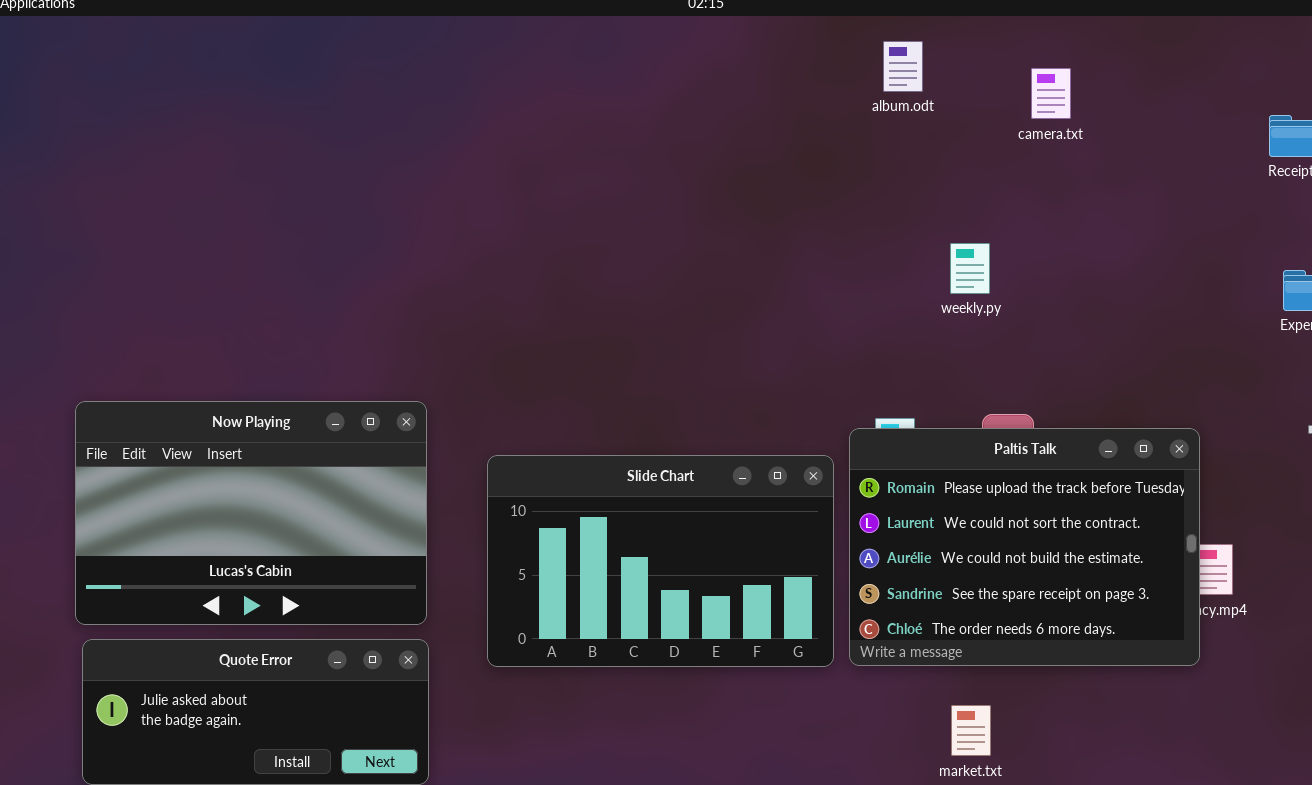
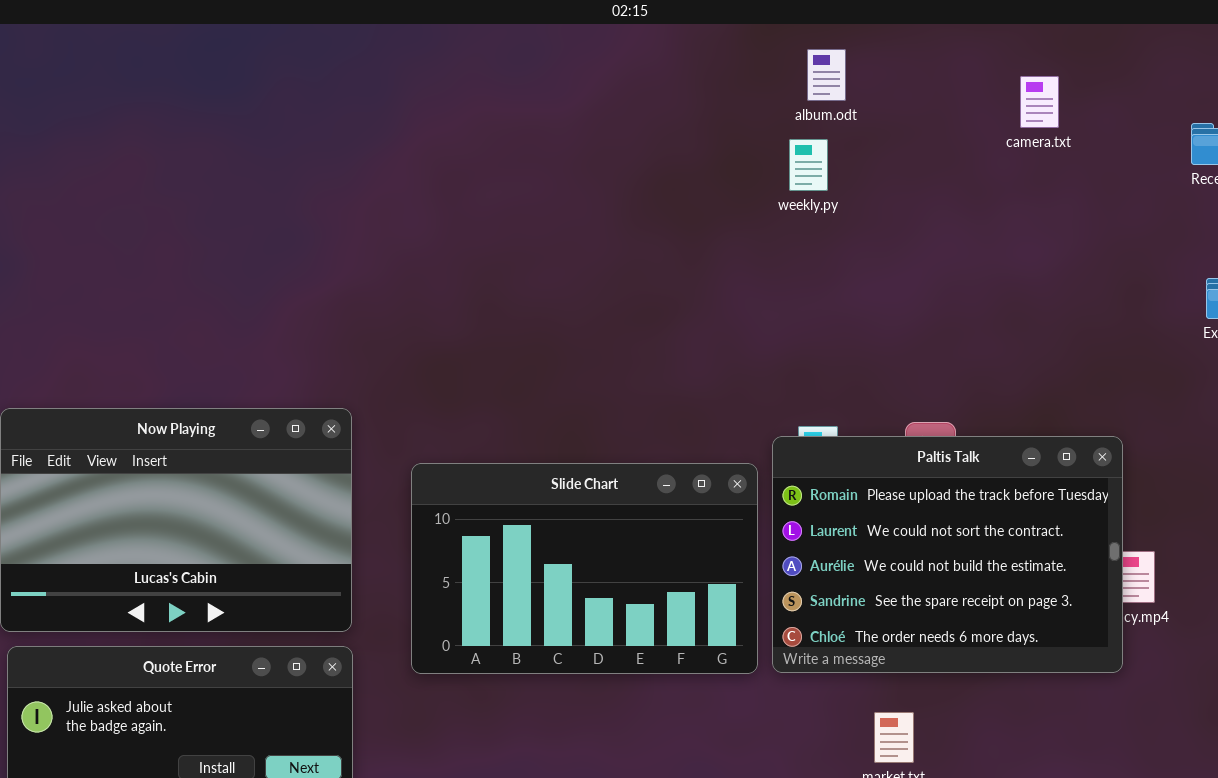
camera.txt: [1031,68,1071,119] -> [1020,76,1059,128], moved
weekly.py: [950,243,990,294] -> [789,139,828,191], moved

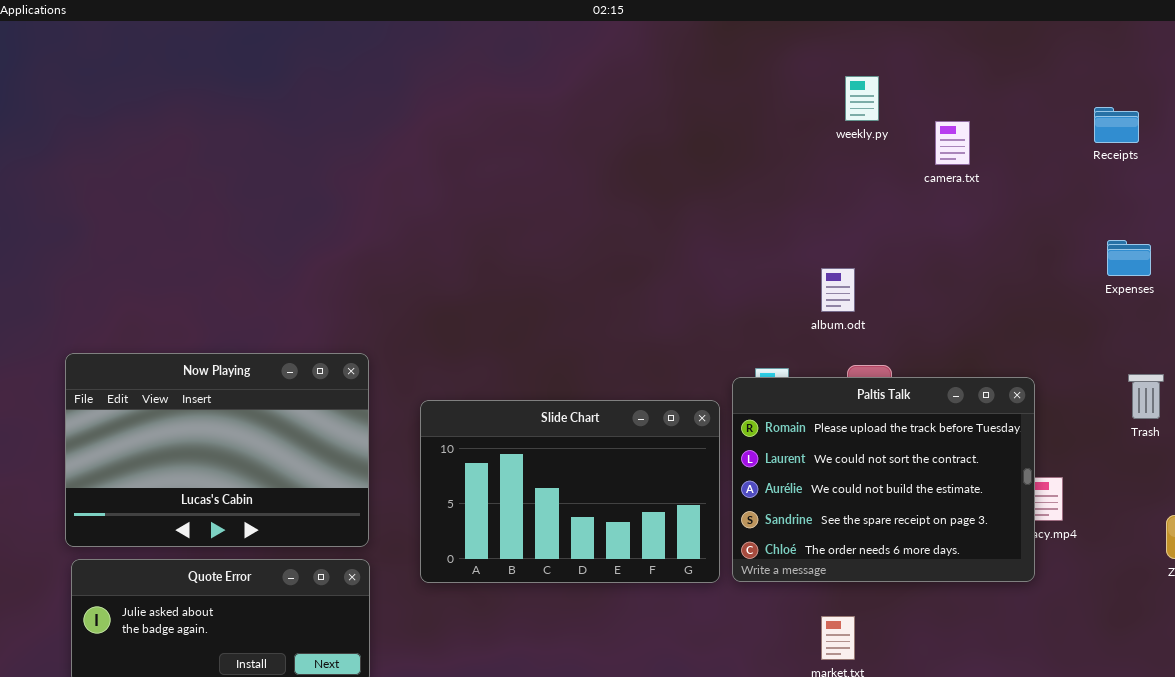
album.odt: [807,49,846,101] -> [821,268,855,312], moved
camera.txt: [1020,76,1059,128] -> [935,121,970,165], moved
weekly.py: [789,139,828,191] -> [845,76,879,121], moved

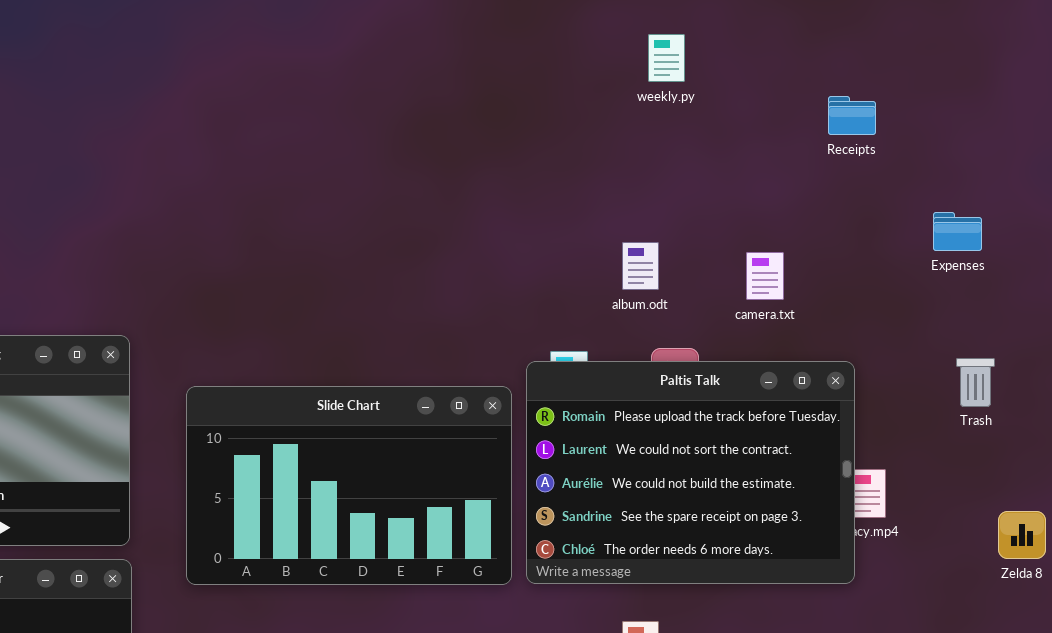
Receipts: [1094,107,1139,143] -> [828,96,876,135], moved
camera.txt: [935,121,970,165] -> [746,252,784,300], moved

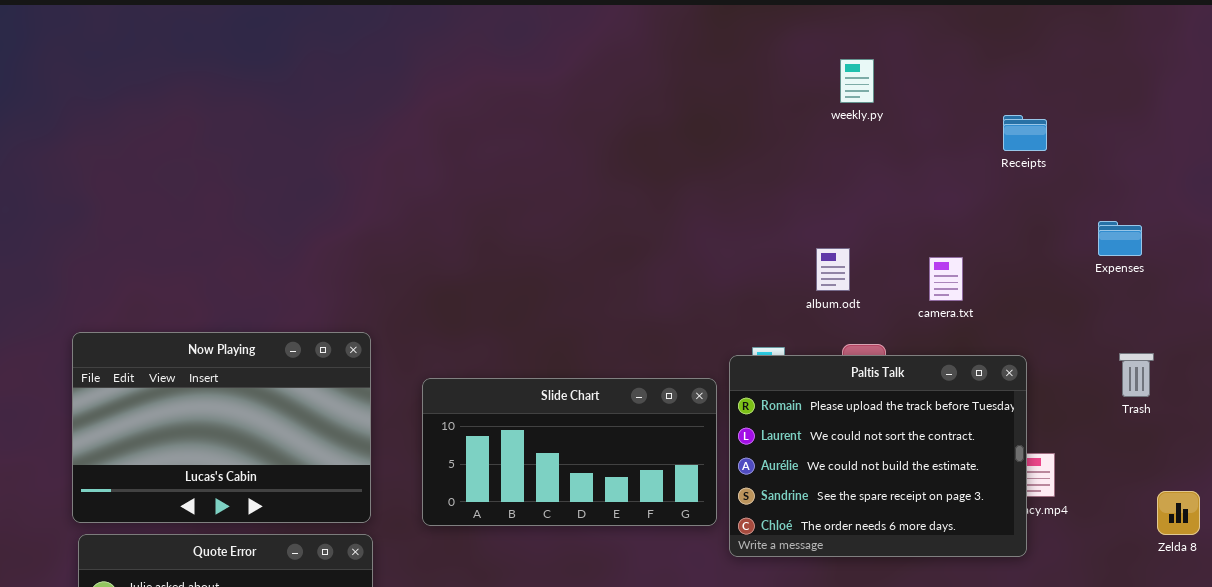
Slide Chart: [186,386,512,585] -> [422,378,717,526], resized

